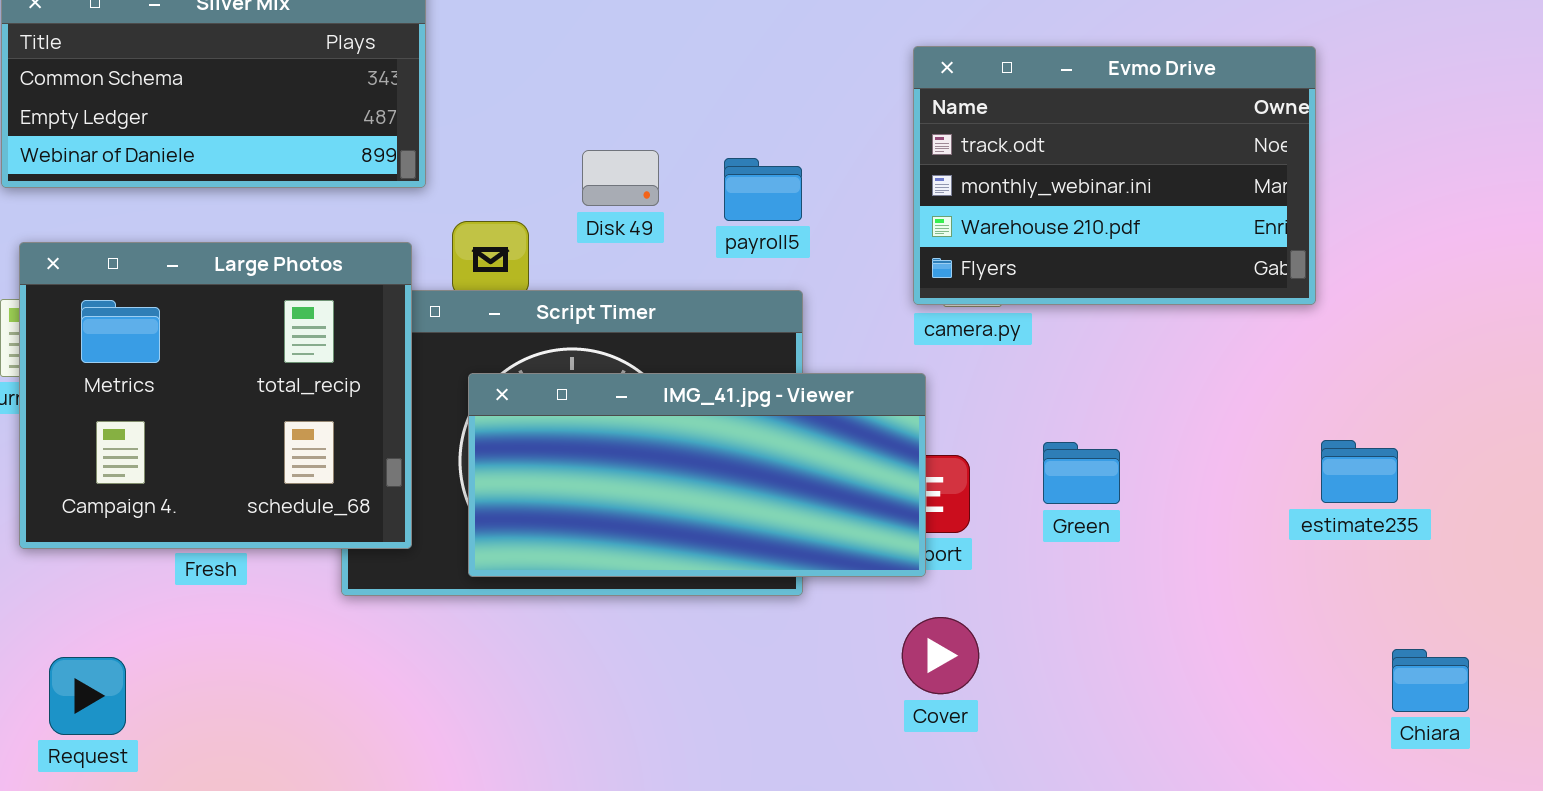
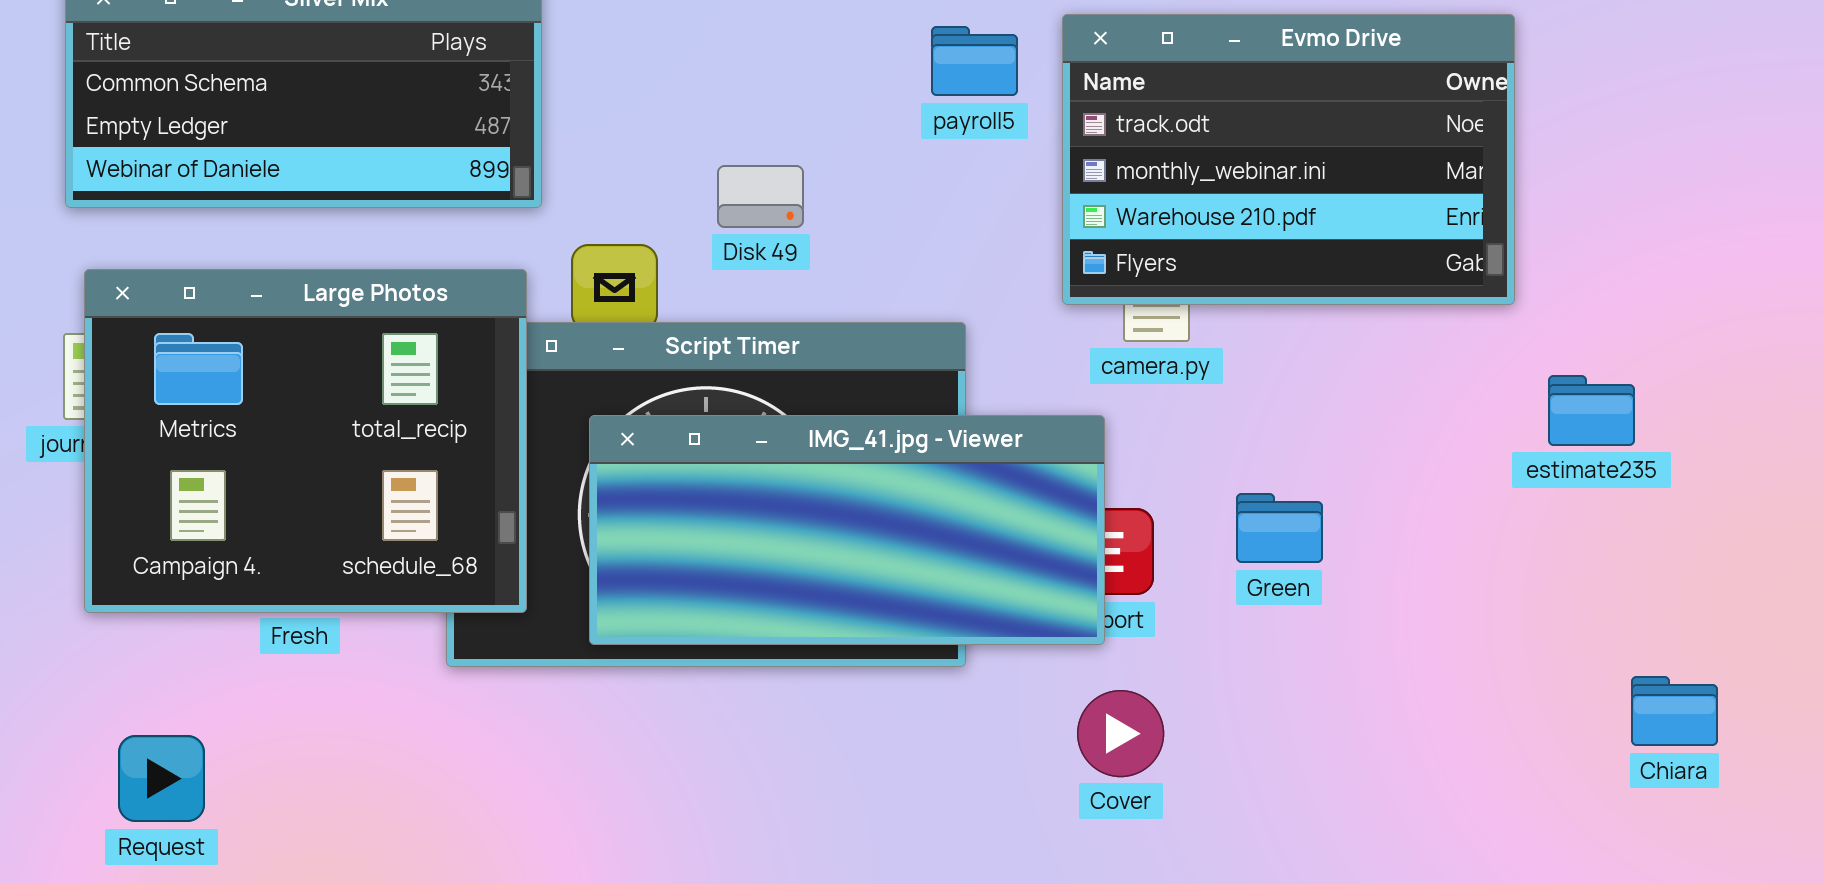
Evmo Drive: [913,46,1316,305] -> [1062,14,1515,305], moved
payroll5: [724,158,802,221] -> [931,26,1018,96], moved
estimate235: [1321,440,1398,503] -> [1548,375,1635,446], moved
Chiara: [1392,649,1469,712] -> [1631,676,1718,746], moved

